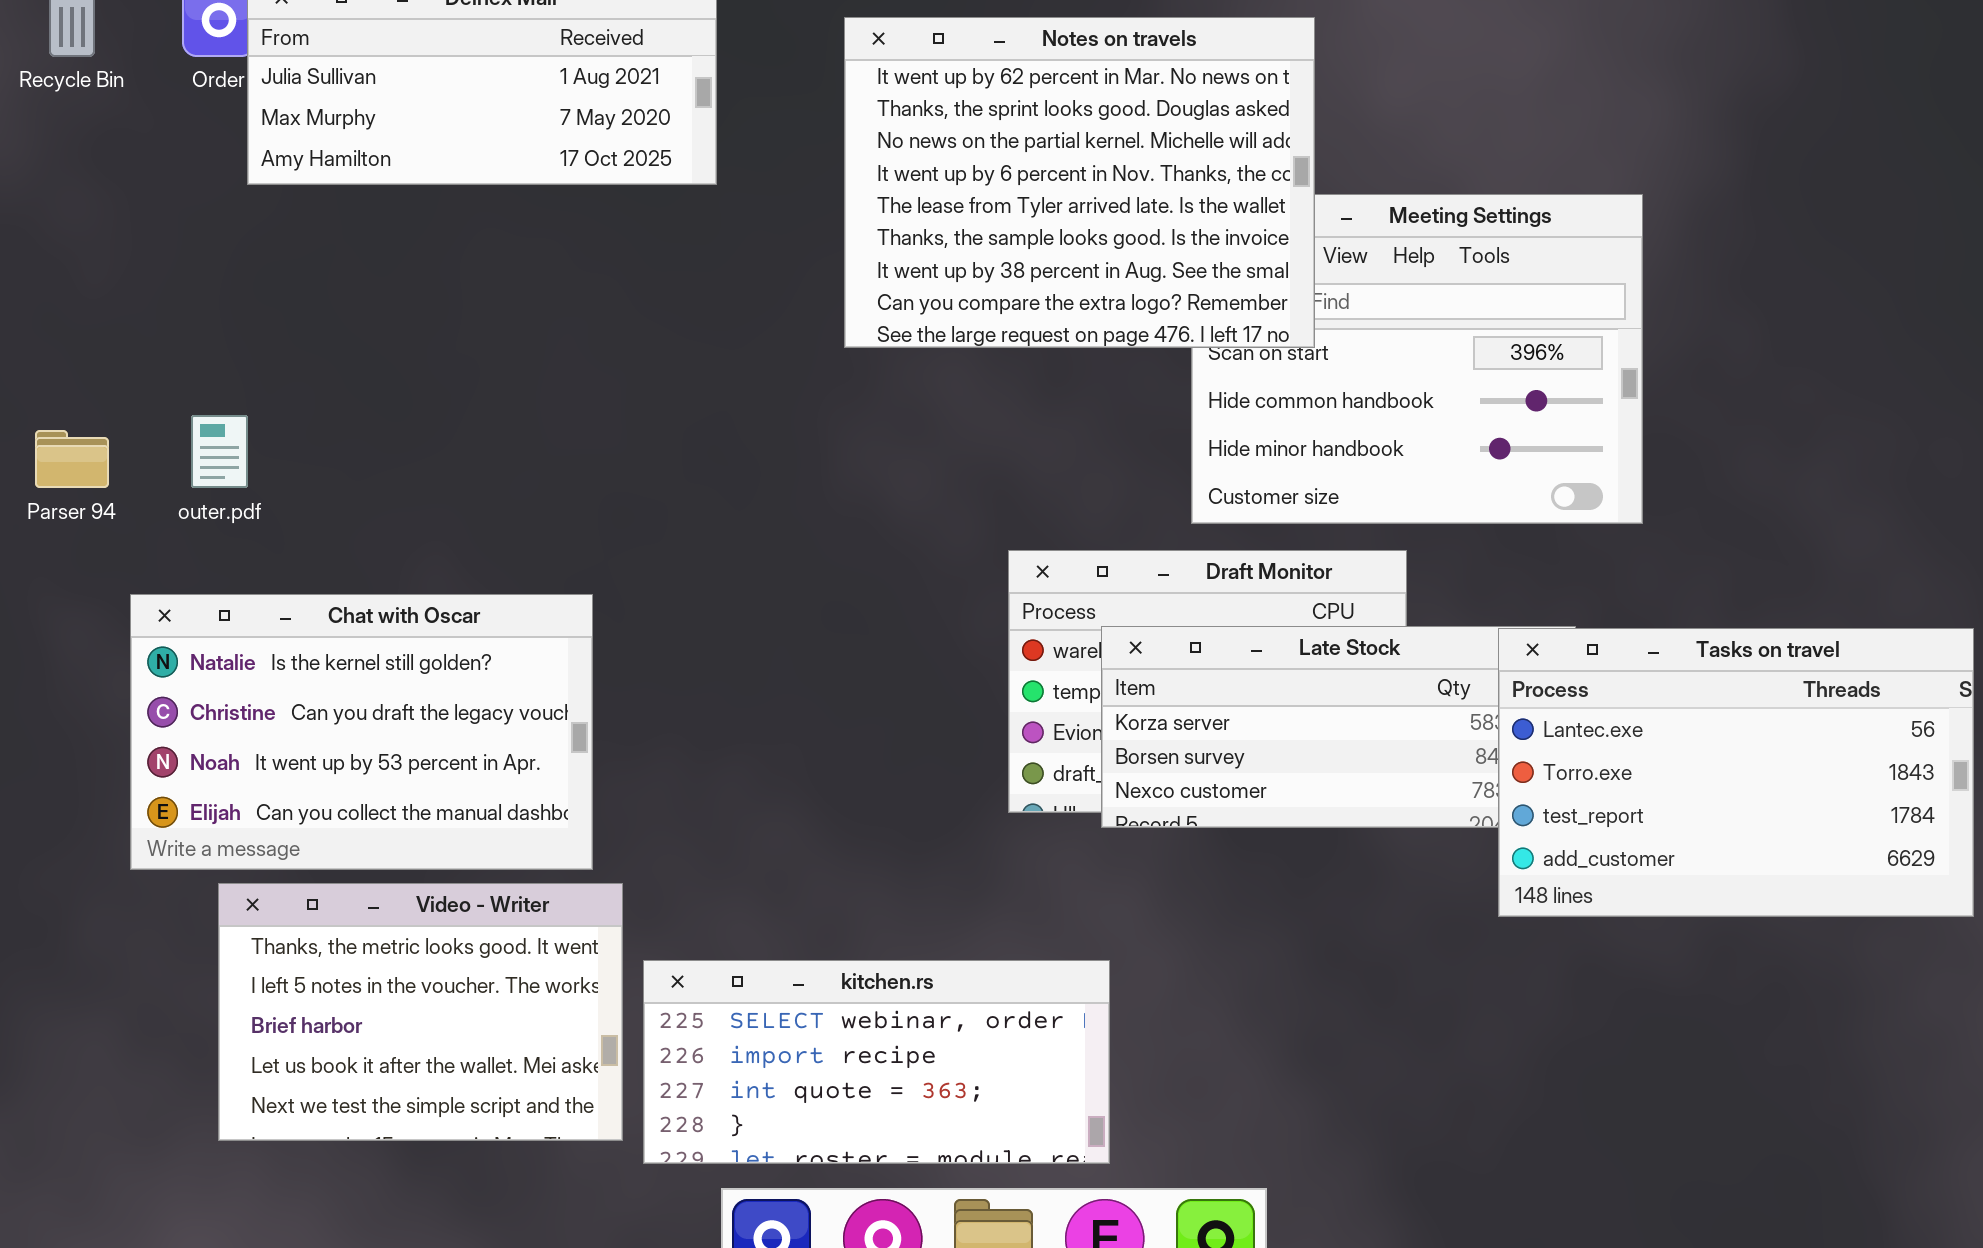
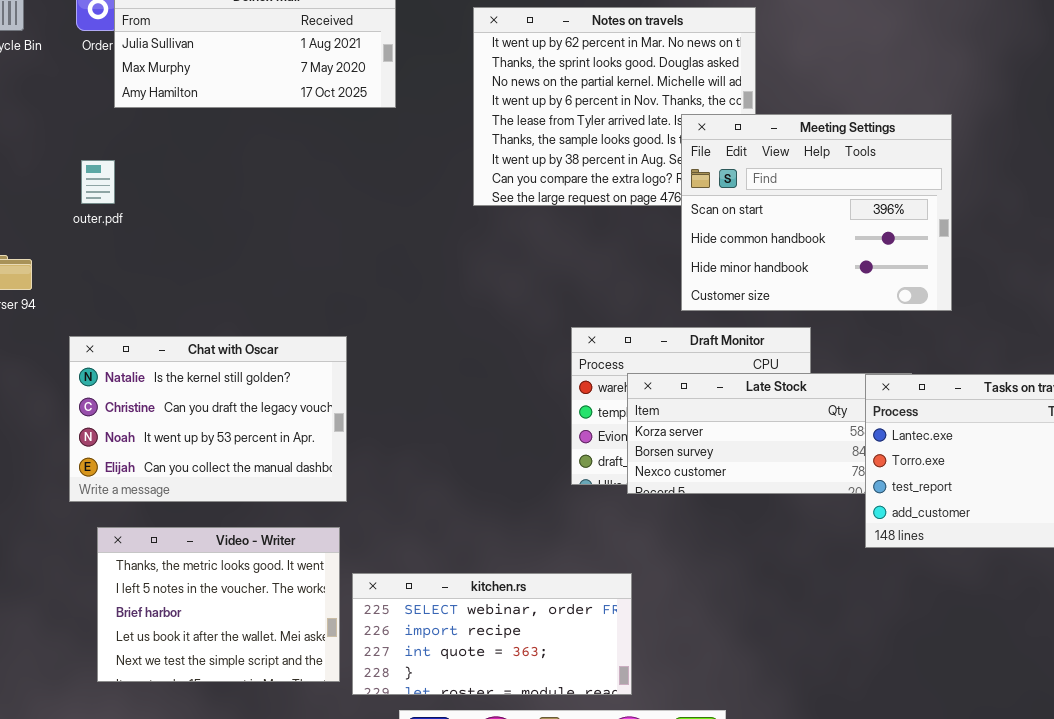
Meeting Settings: [1191,194,1643,524] -> [681,114,952,311], raised
outer.pdf: [191,415,248,488] -> [81,160,115,204], moved
Chat with Oscar: [130,594,593,870] -> [69,336,347,502], moved

